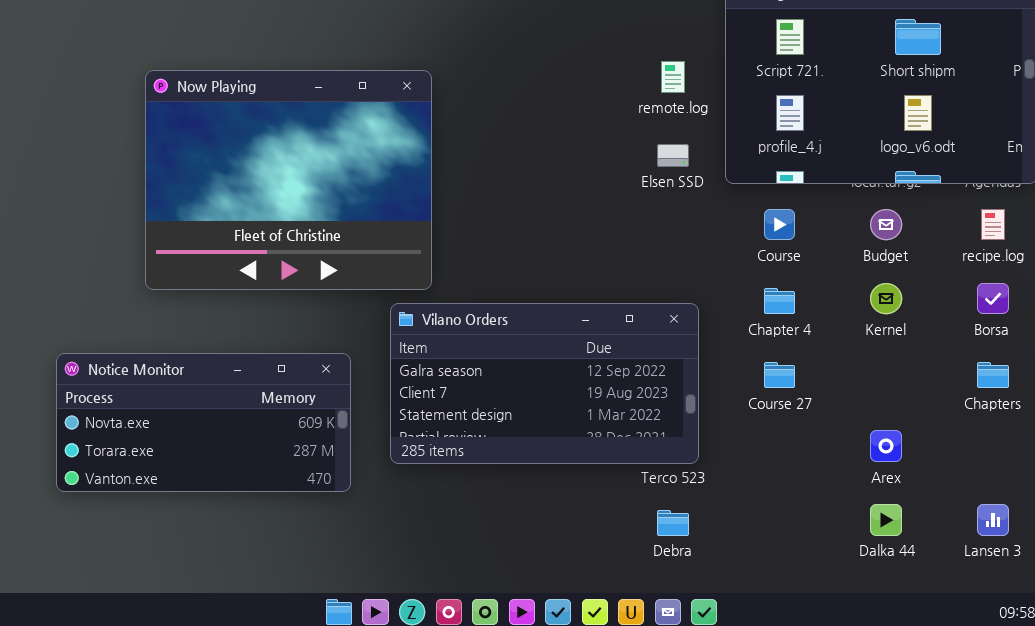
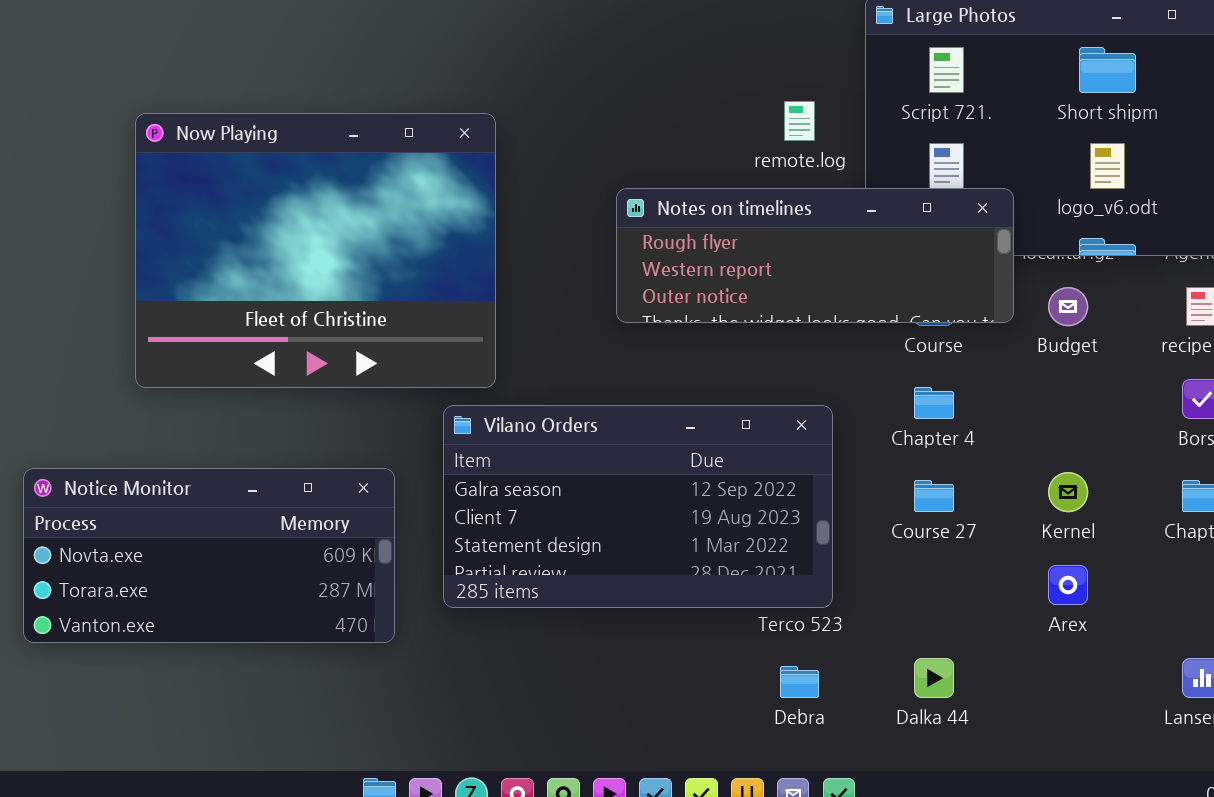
Notes on timelines: none -> [616,188,1014,323], opened
Kernel: [870,283,902,314] -> [1048,472,1088,512], moved
Dalka 44: [870,504,902,536] -> [914,658,954,698], moved

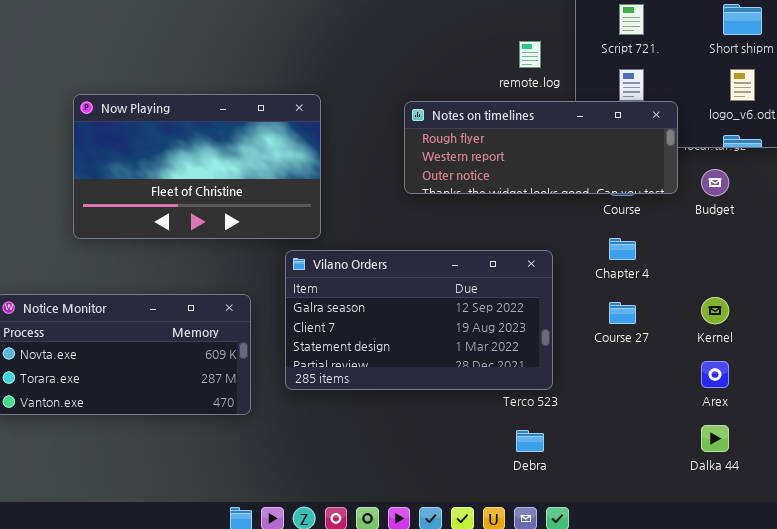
Now Playing: [135,113,496,388] -> [73,94,321,239], resized
Dalka 44: [914,658,954,698] -> [701,425,729,452], moved

